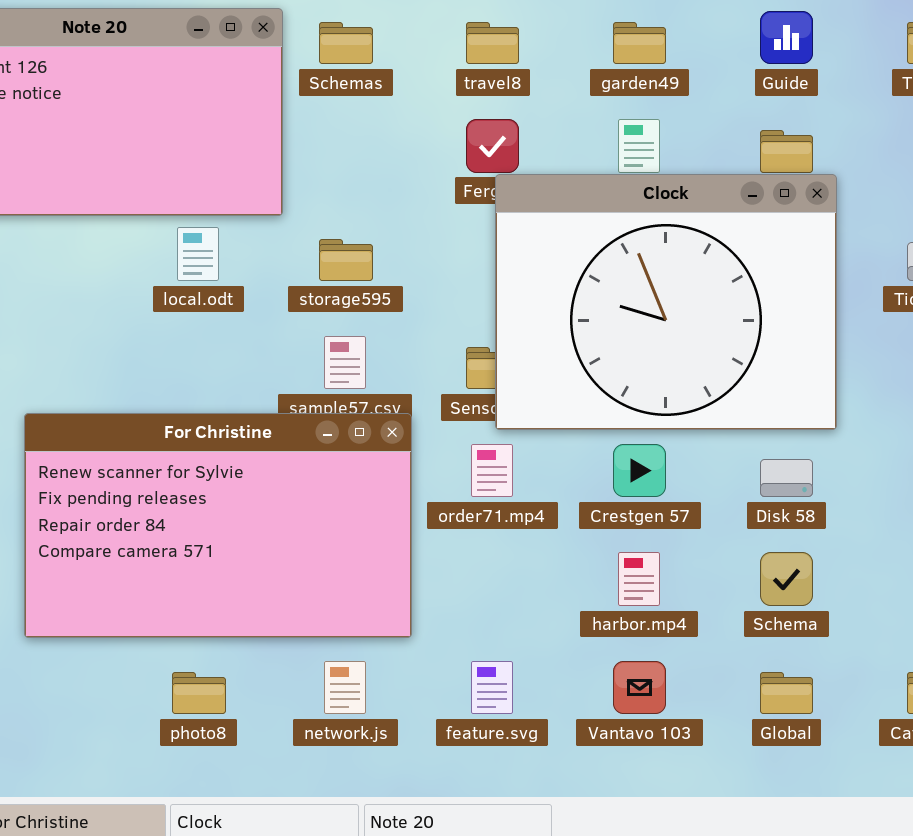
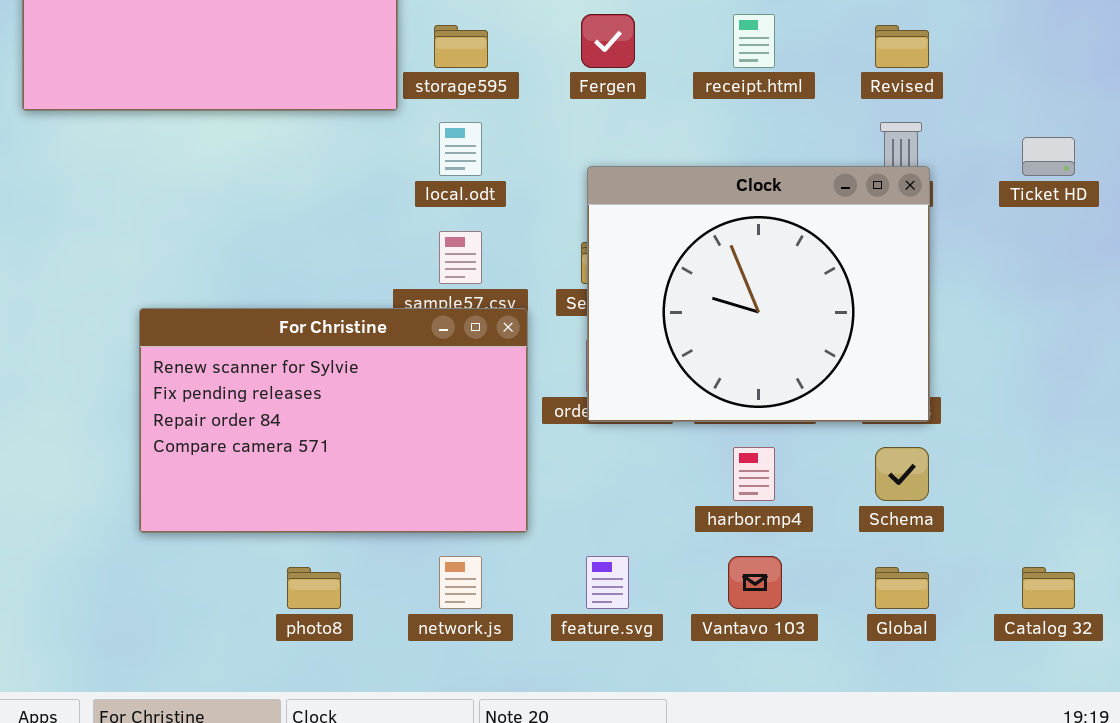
Clock: [495,174,837,430] -> [587,166,930,422], moved
local.odt: [177,227,219,281] -> [439,122,482,176], moved
storage595: [319,239,373,281] -> [434,25,488,68], moved

